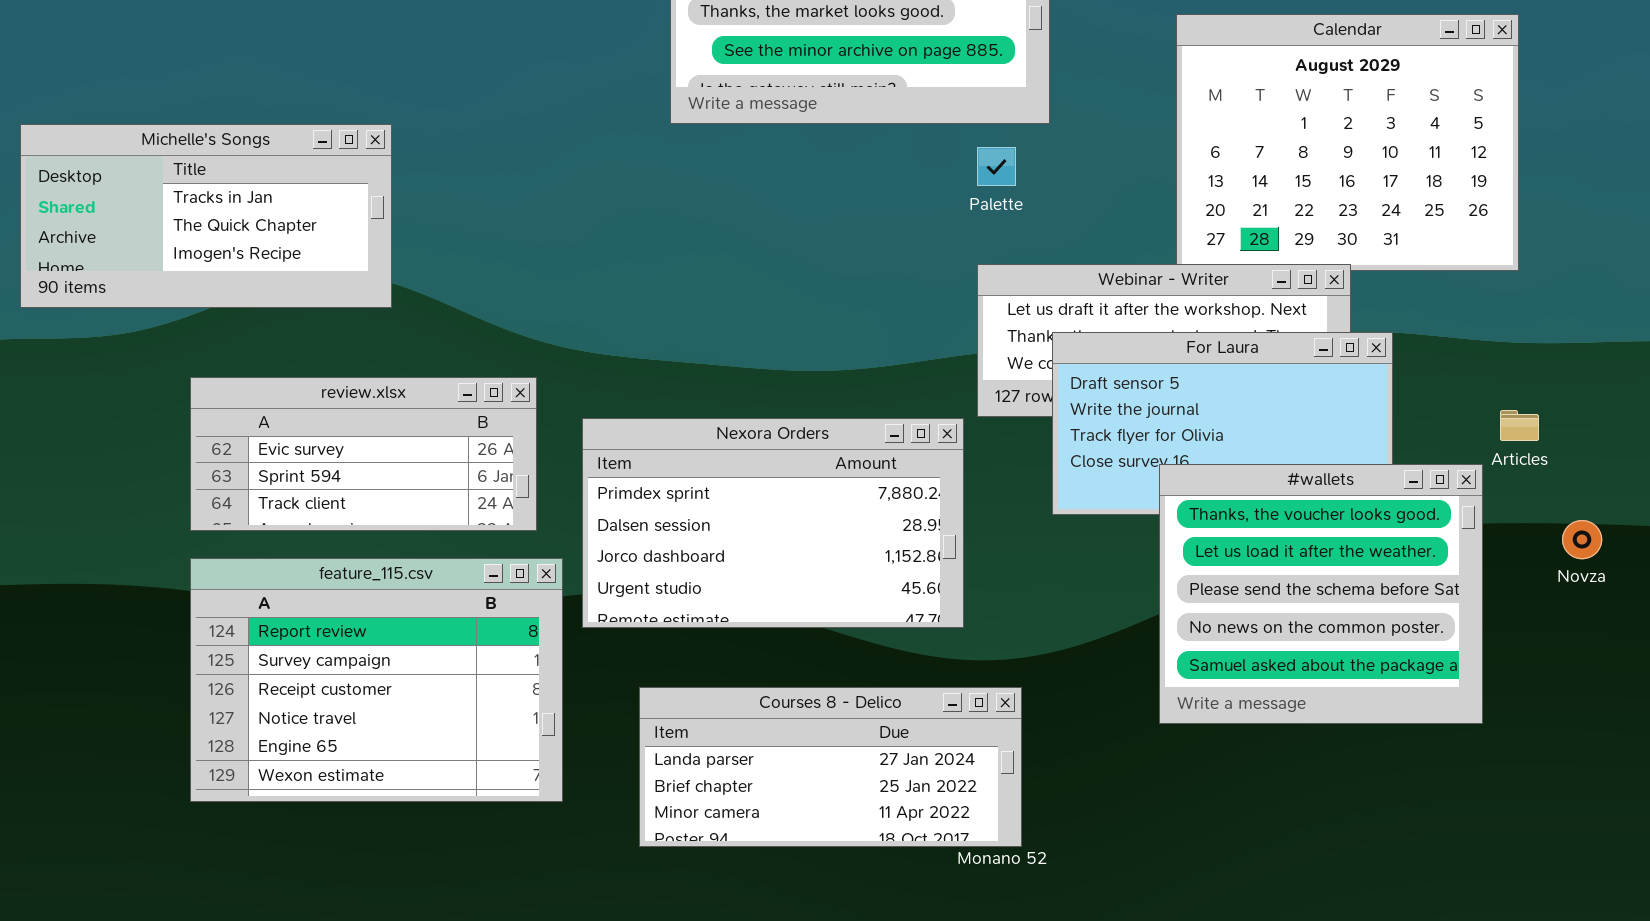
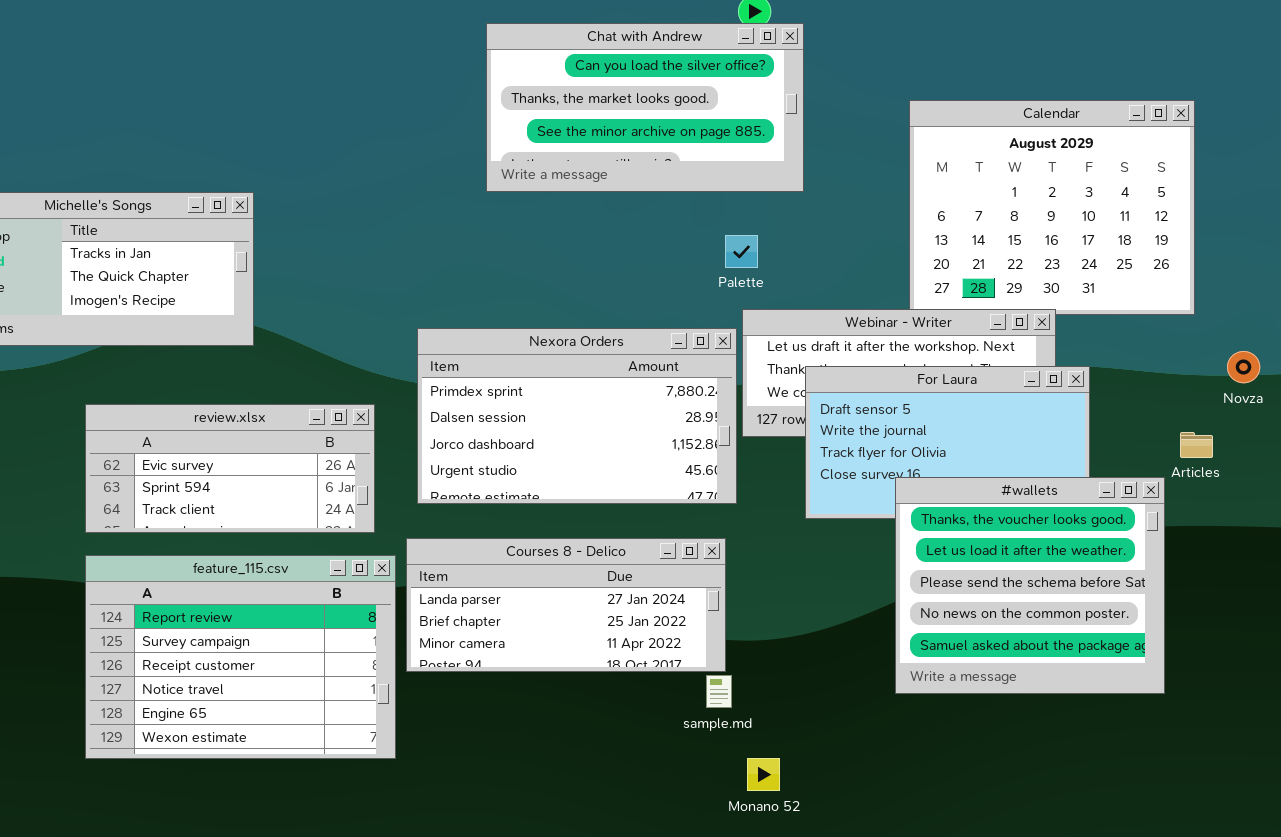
Palette: [977,147,1016,186] -> [725,235,758,268], moved
Nexora Orders: [582,418,964,628] -> [417,328,737,504], moved
Novza: [1562,520,1602,559] -> [1227,351,1260,383], moved
Courses 8 - Delico: [639,687,1022,847] -> [406,538,726,672], moved

